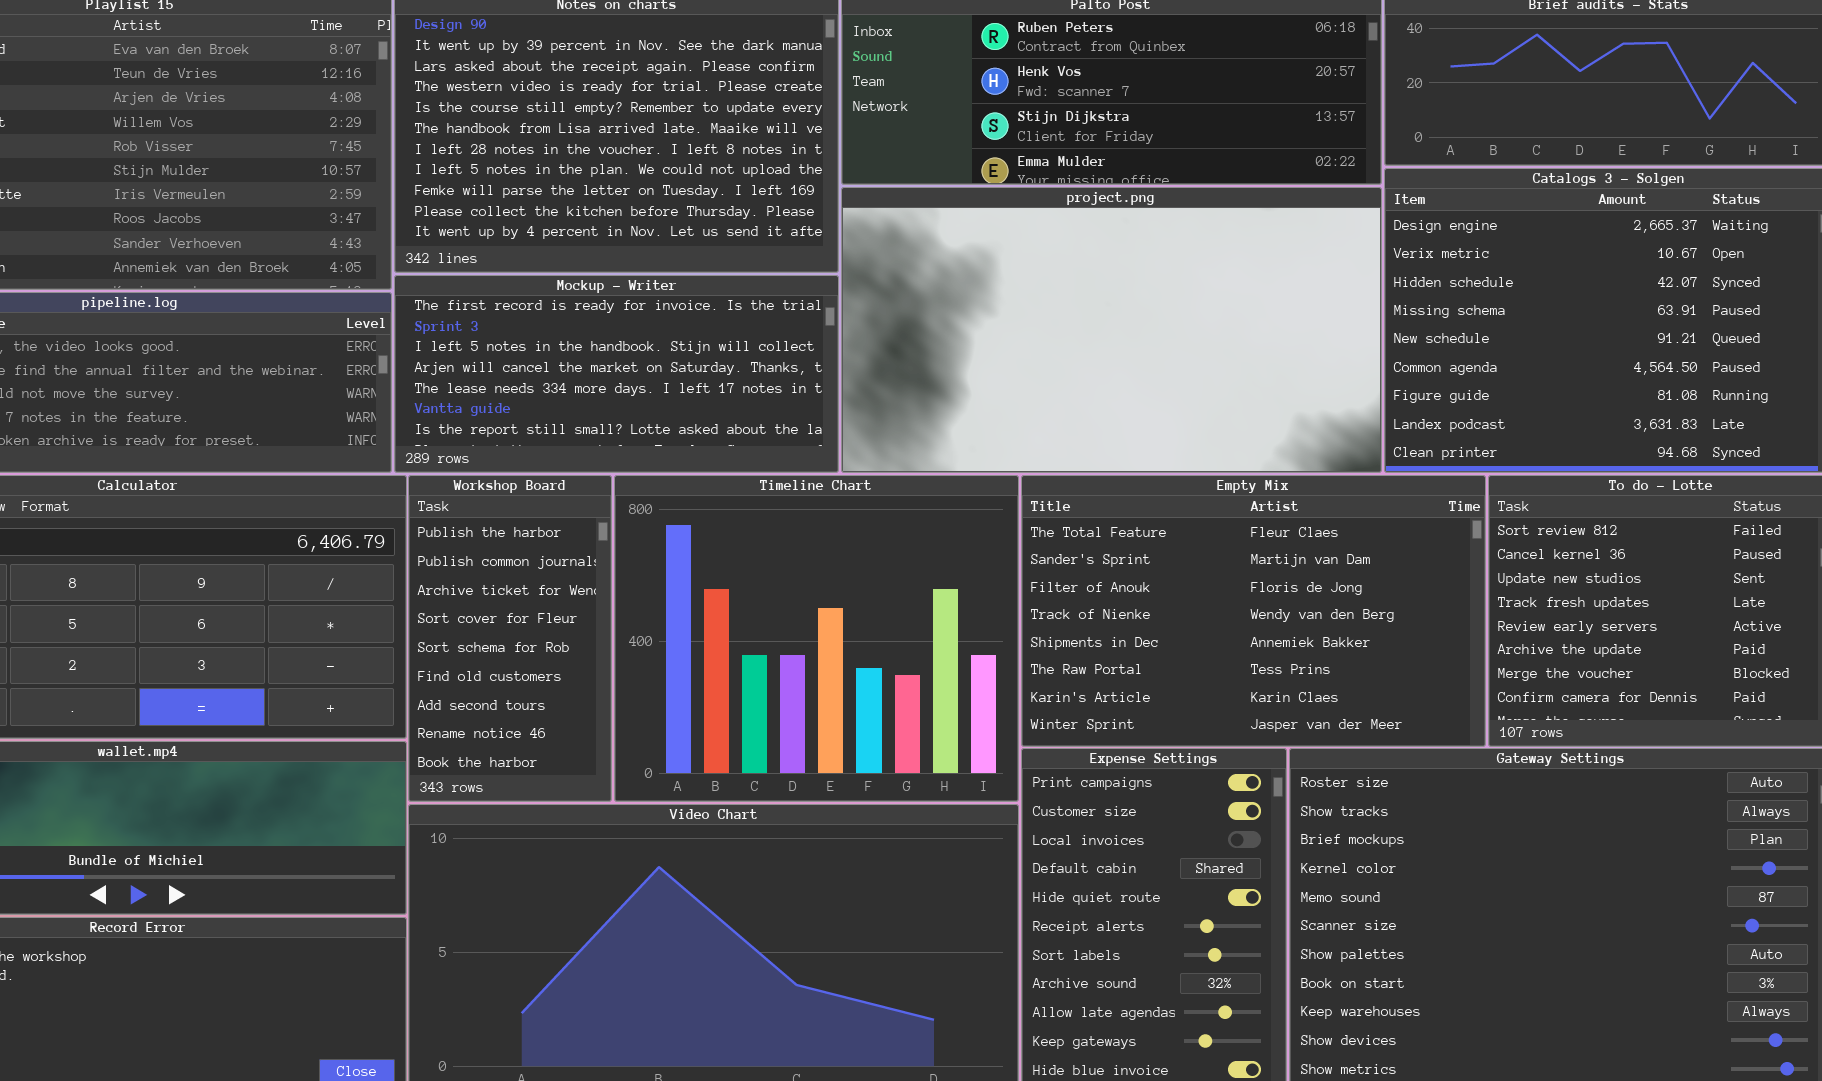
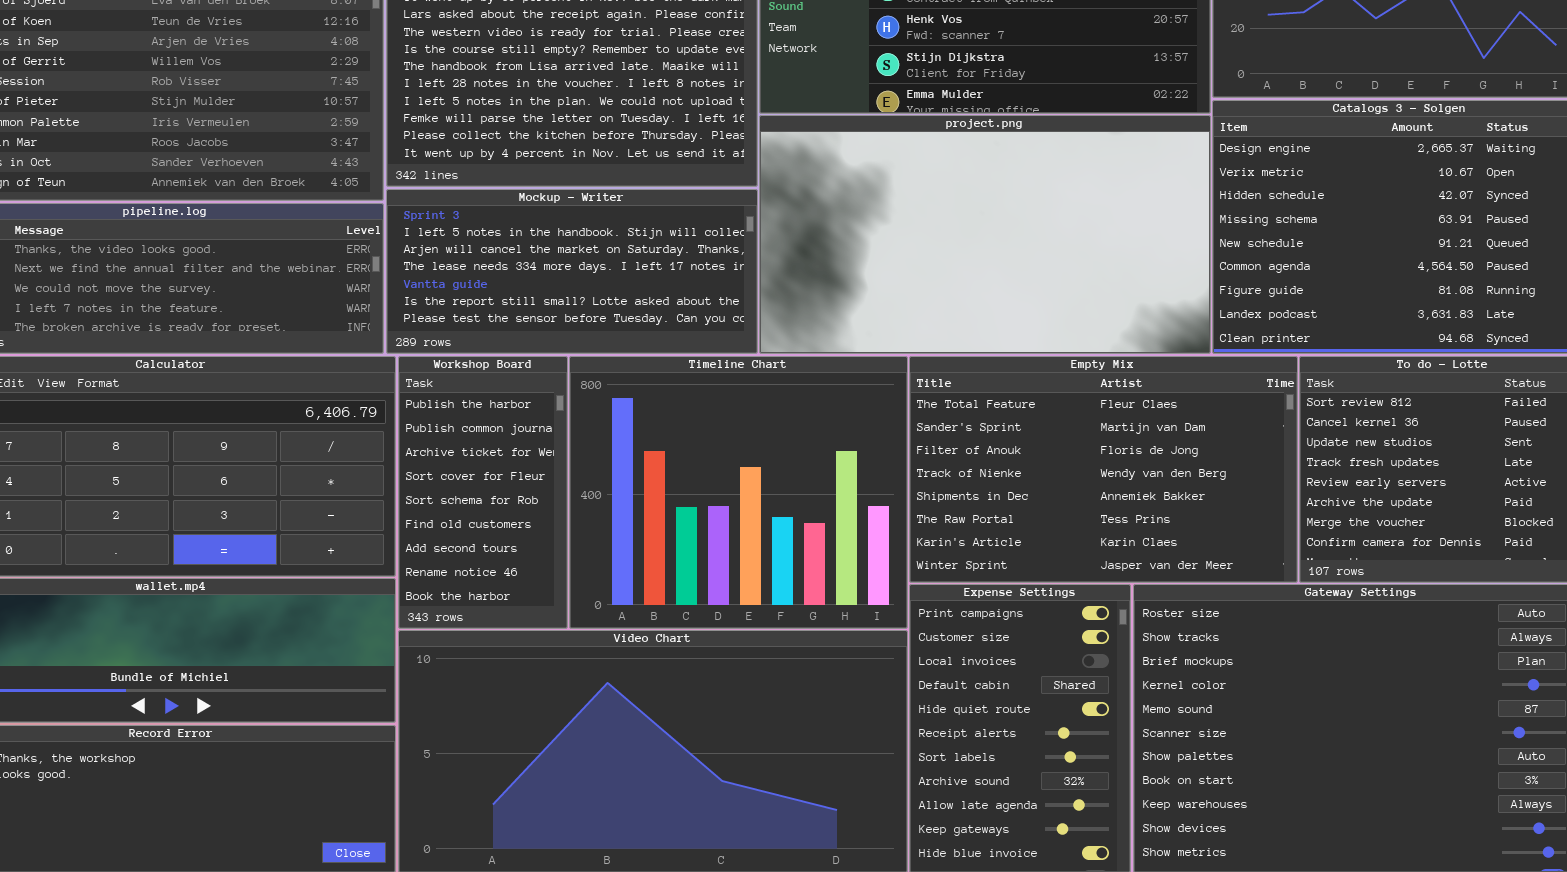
Mockup - Writer: [394,275,839,473] -> [386,189,758,354], scrolled down 1 row

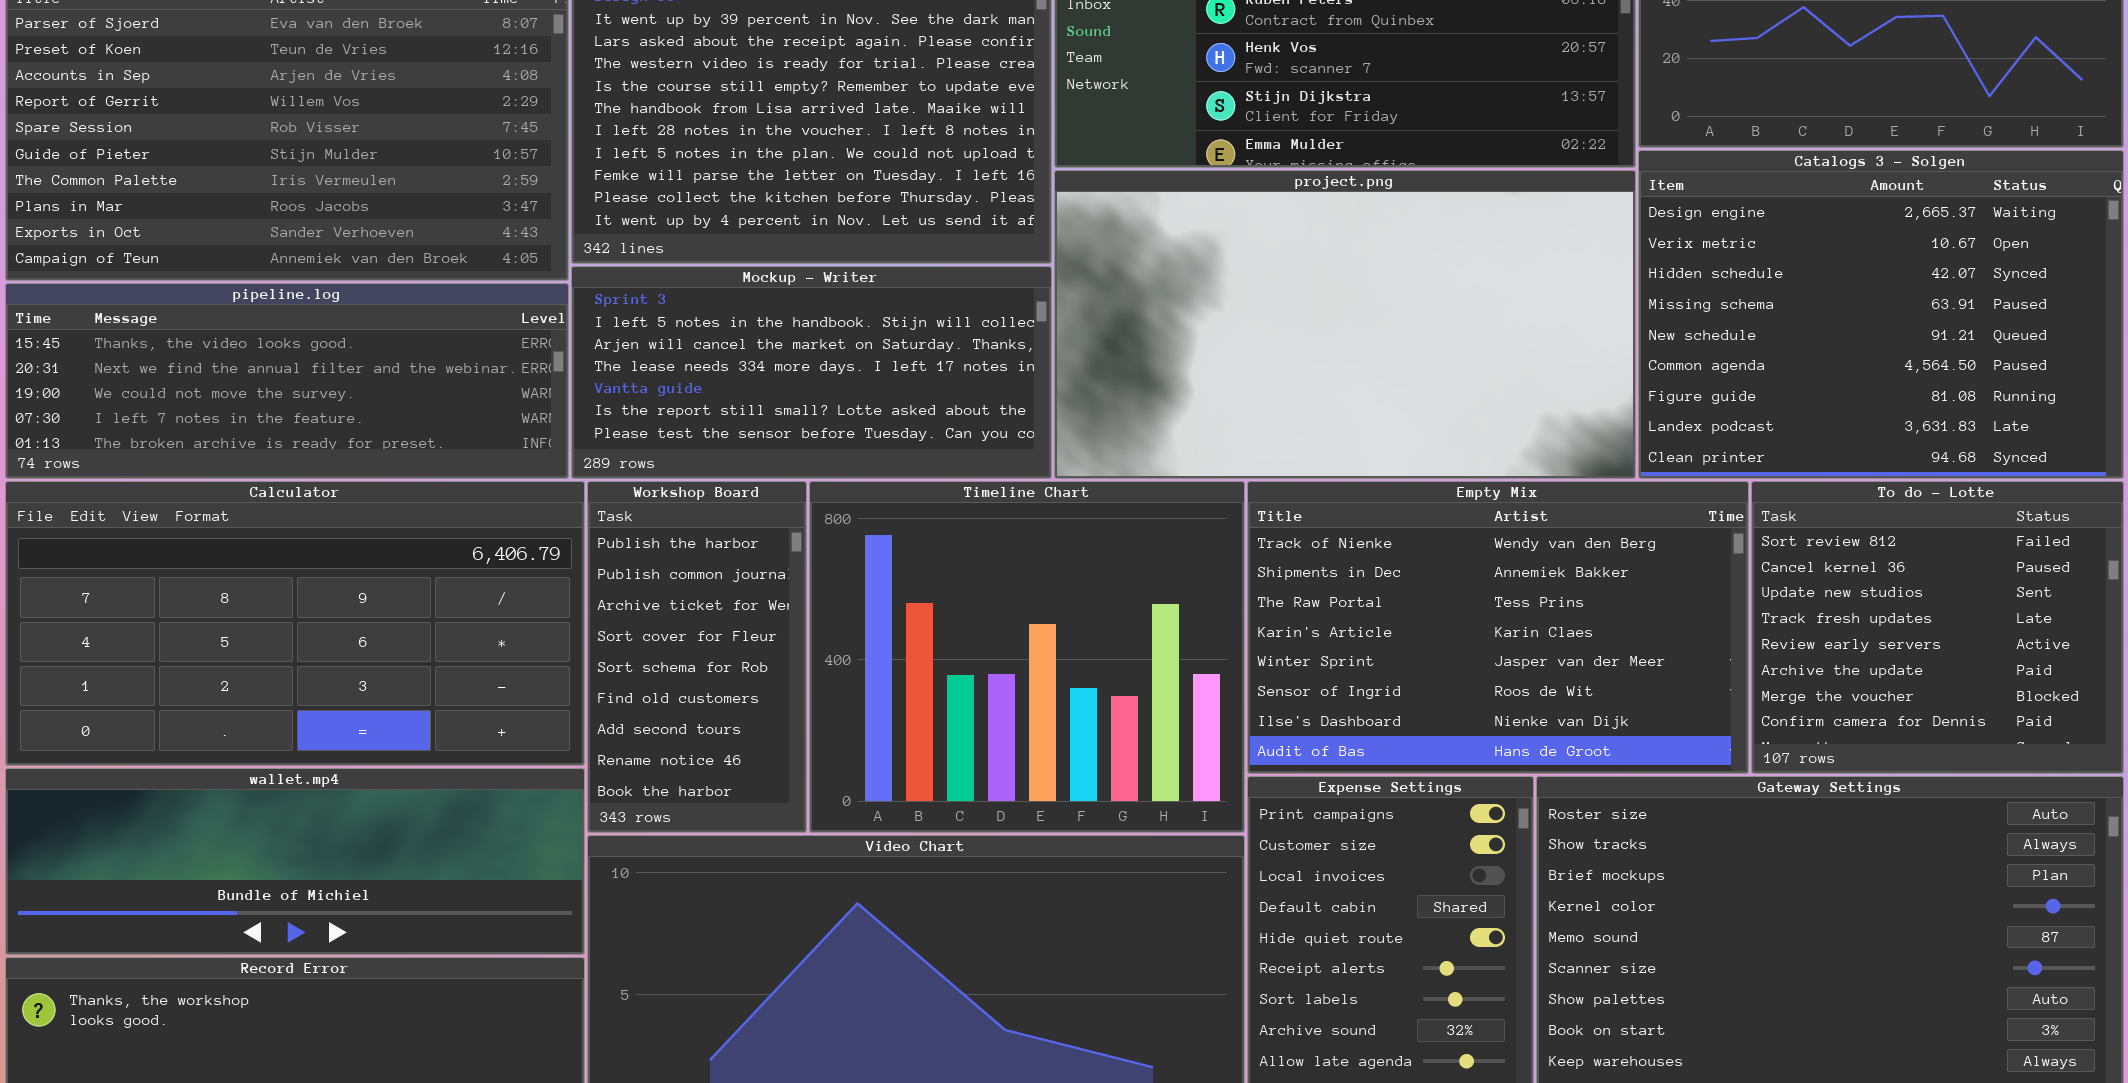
Empty Mix: [909,356,1298,583] -> [1247,481,1749,774], scrolled down 3 rows

